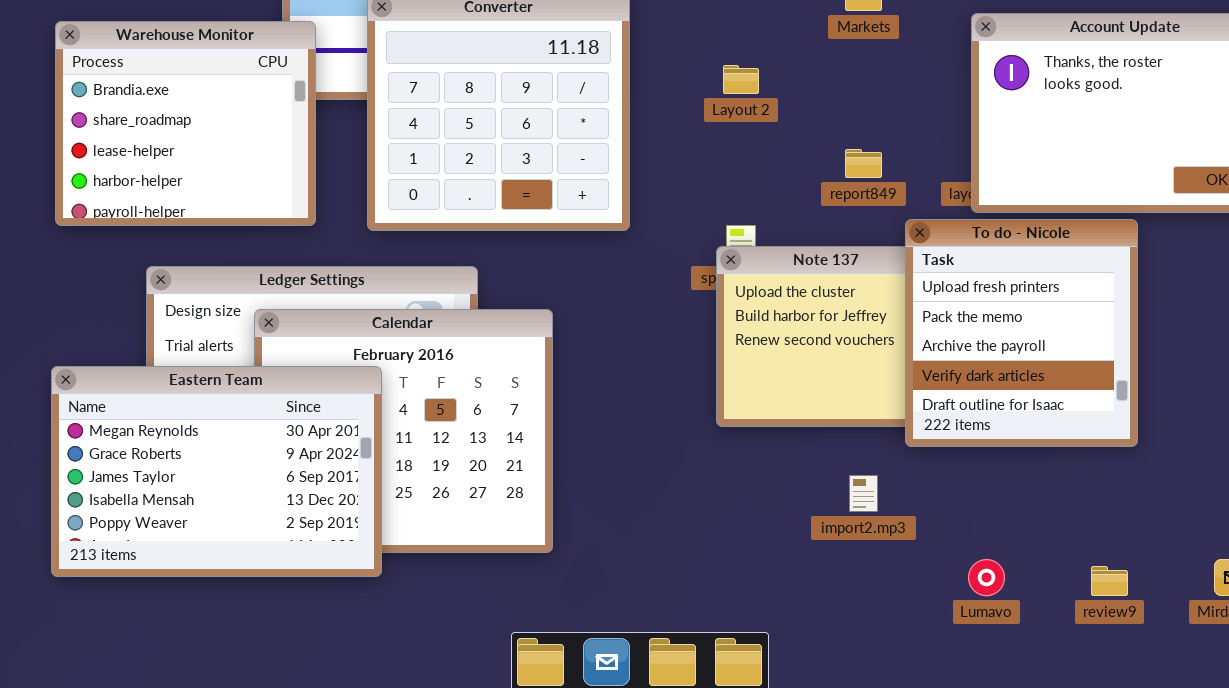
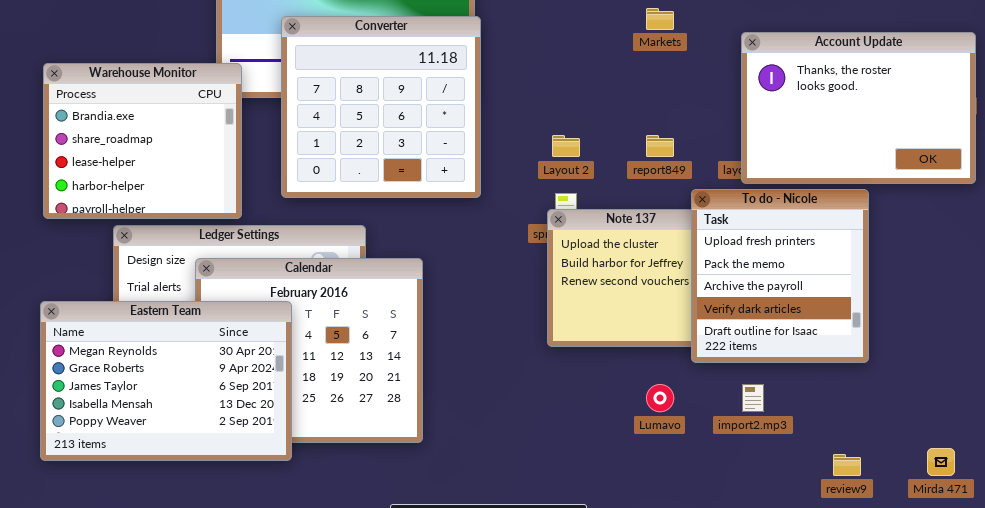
Warehouse Monitor: [55,21,316,226] -> [43,63,242,219], moved
Layout 2: [723,65,759,94] -> [552,135,580,157], moved
import2.mp3: [849,475,878,512] -> [742,384,764,412], moved
Lumavo: [968,559,1005,596] -> [646,384,674,412], moved

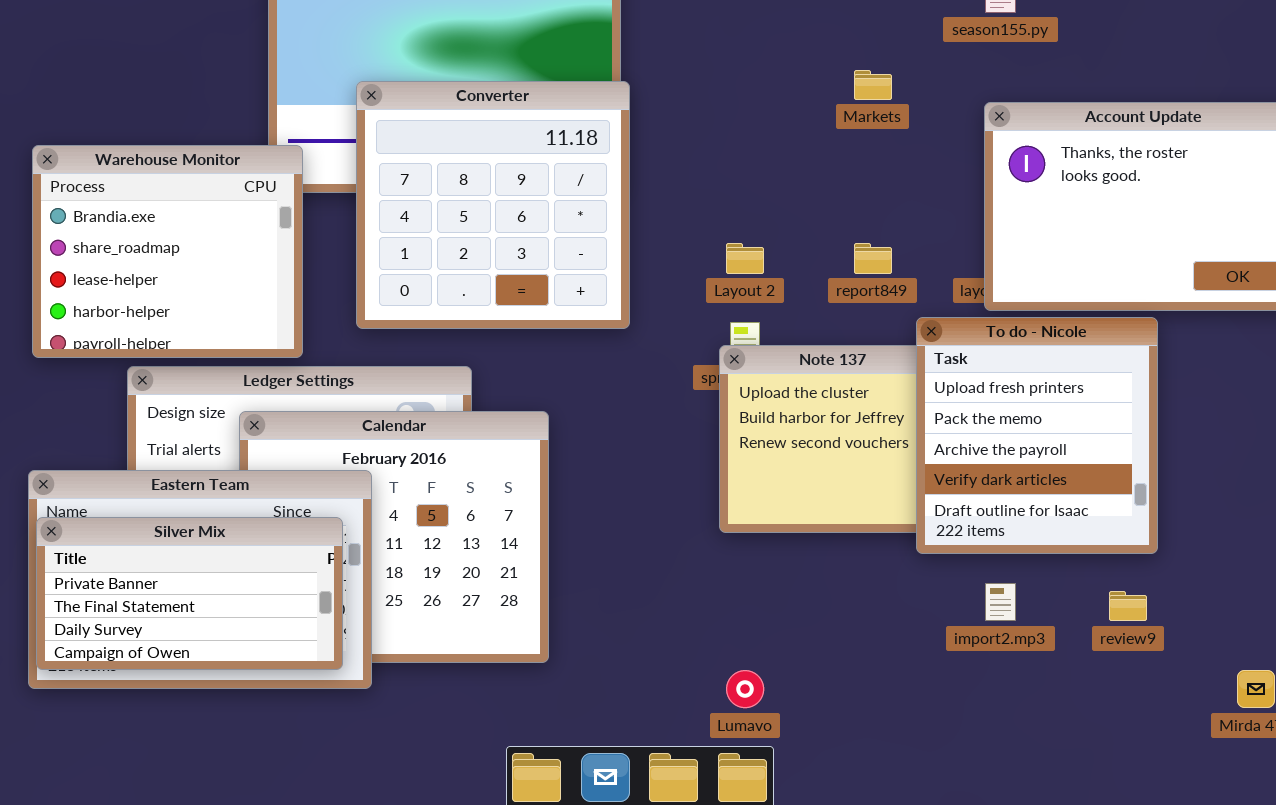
Silver Mix: none -> [36,517,343,670], opened
Lumavo: [646,384,674,412] -> [726,670,764,708], moved
review9: [833,454,861,476] -> [1109,591,1147,621], moved

